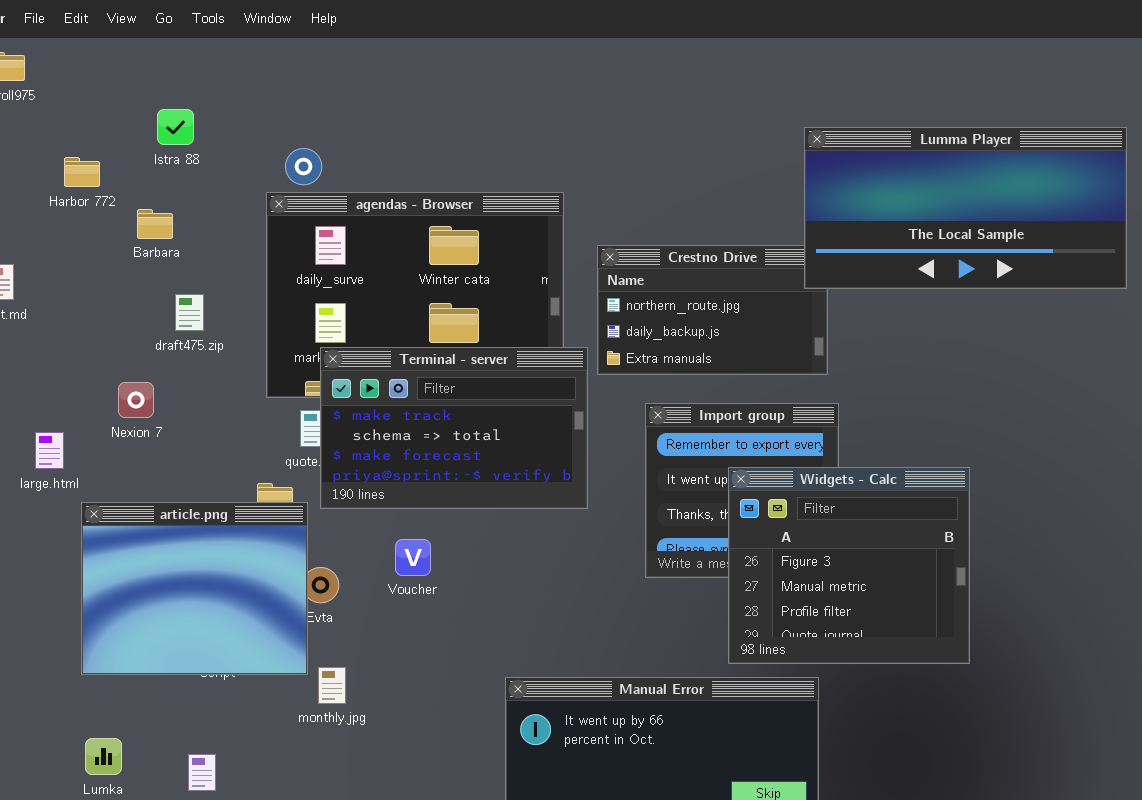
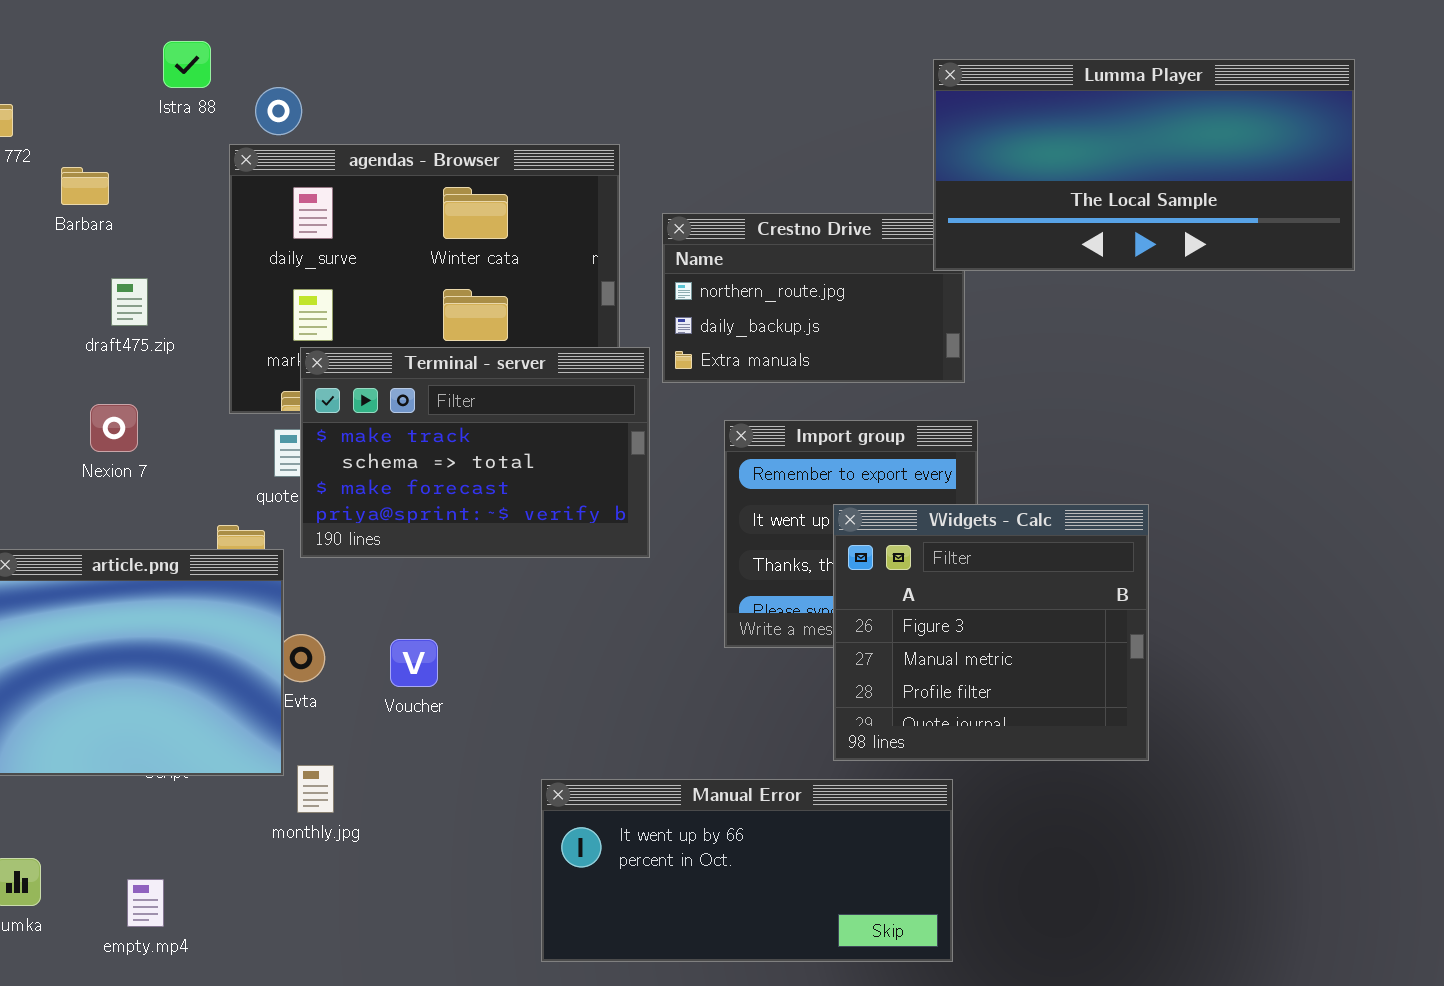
Istra 88: [157,109,194,145] -> [163,41,211,88], moved
Nexion 7: [118,382,154,418] -> [90,404,138,452], moved
Voucher: [395,539,431,576] -> [390,639,438,687], moved

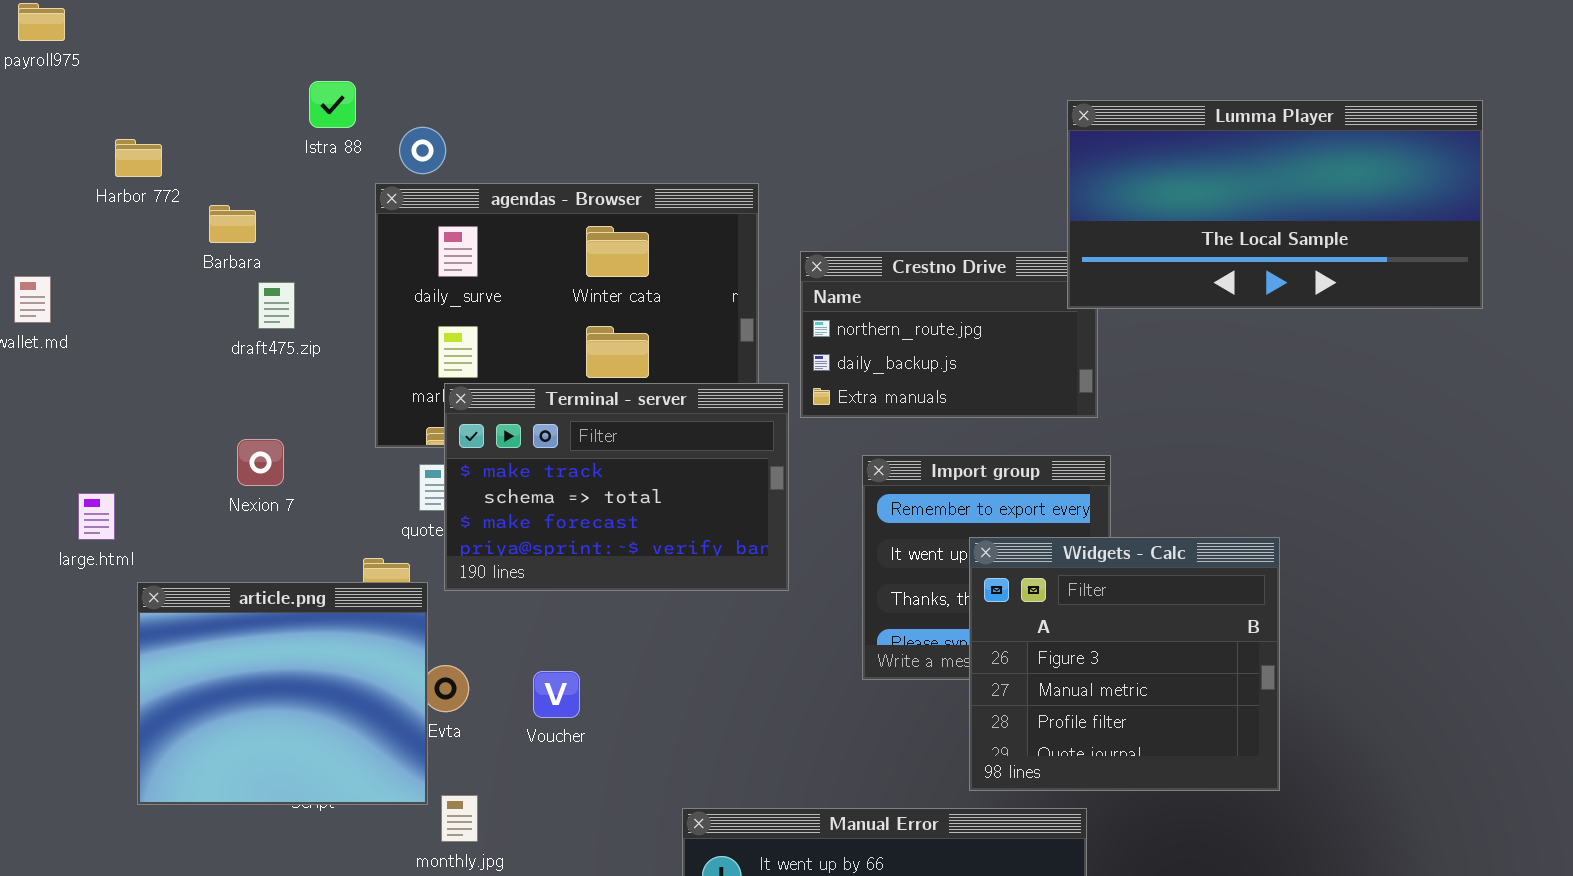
draft475.zip: [111,278,148,326] -> [258,282,295,329], moved

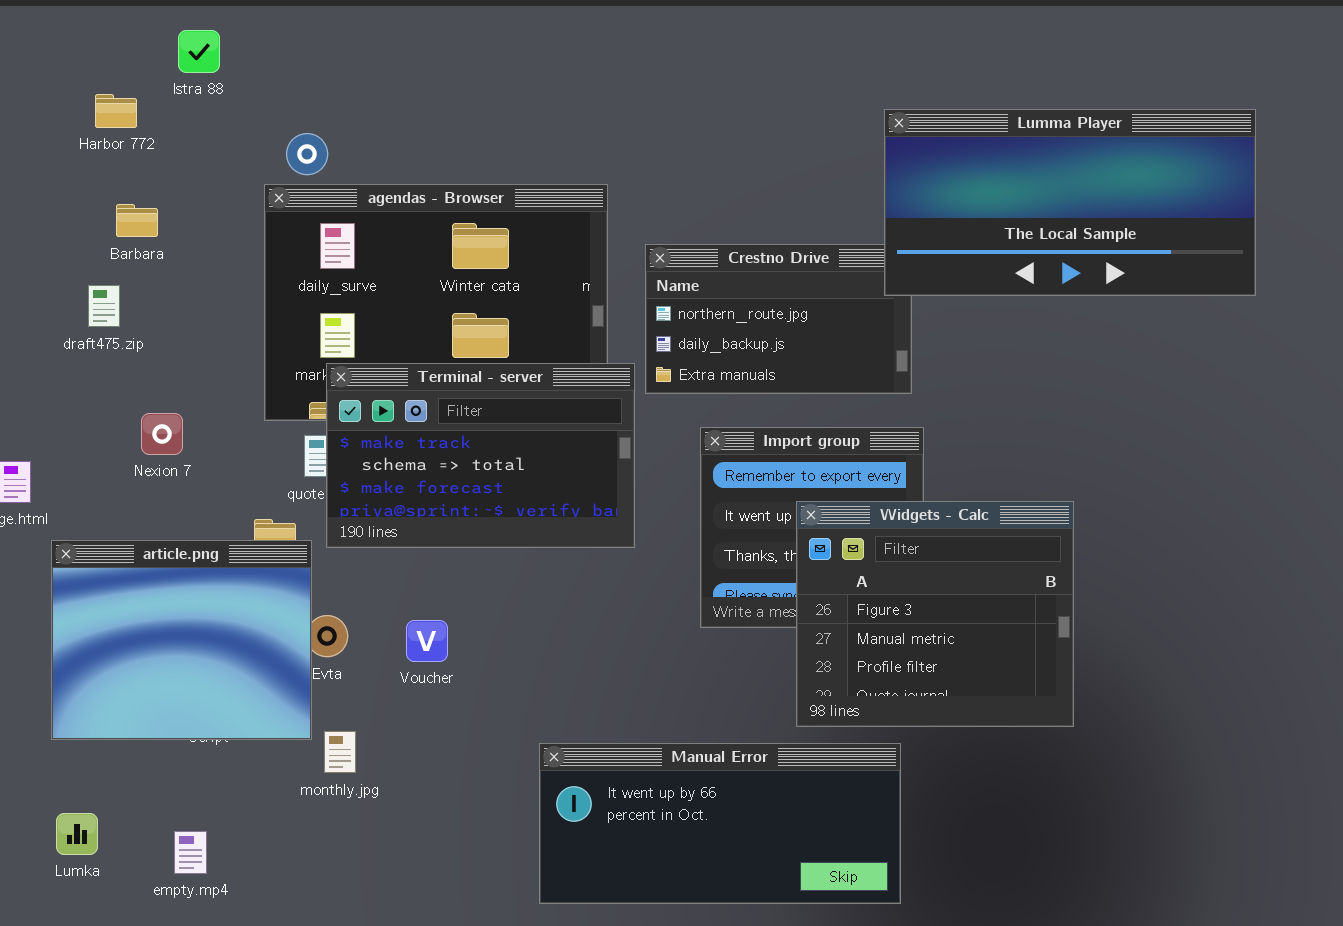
Istra 88: [309,81,356,128] -> [178,30,220,73], moved
Harbor 772: [115,139,162,177] -> [95,94,137,128], moved
draft475.zip: [258,282,295,329] -> [88,285,120,327], moved

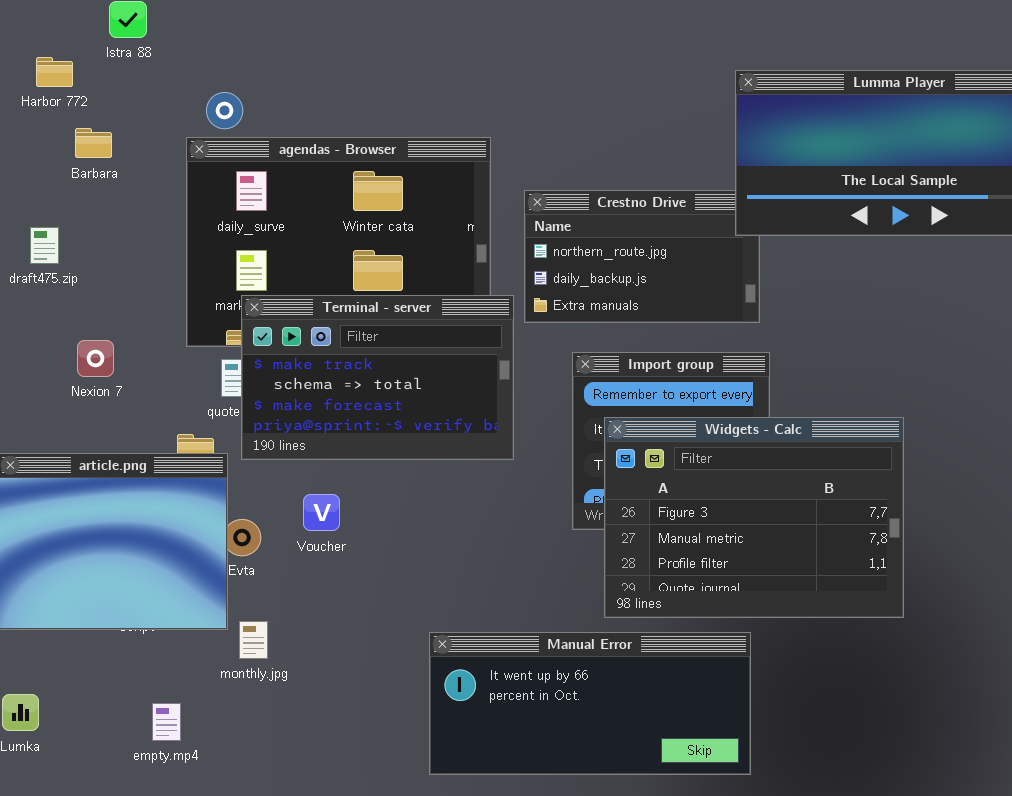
Barbara: [116,204,158,237] -> [75,128,112,158], moved
Widgets - Calc: [796,501,1074,727] -> [604,417,904,618], resized
Voucher: [406,620,448,662] -> [303,494,340,531], moved
empty.mp4: [174,831,207,874] -> [152,703,181,741], moved

